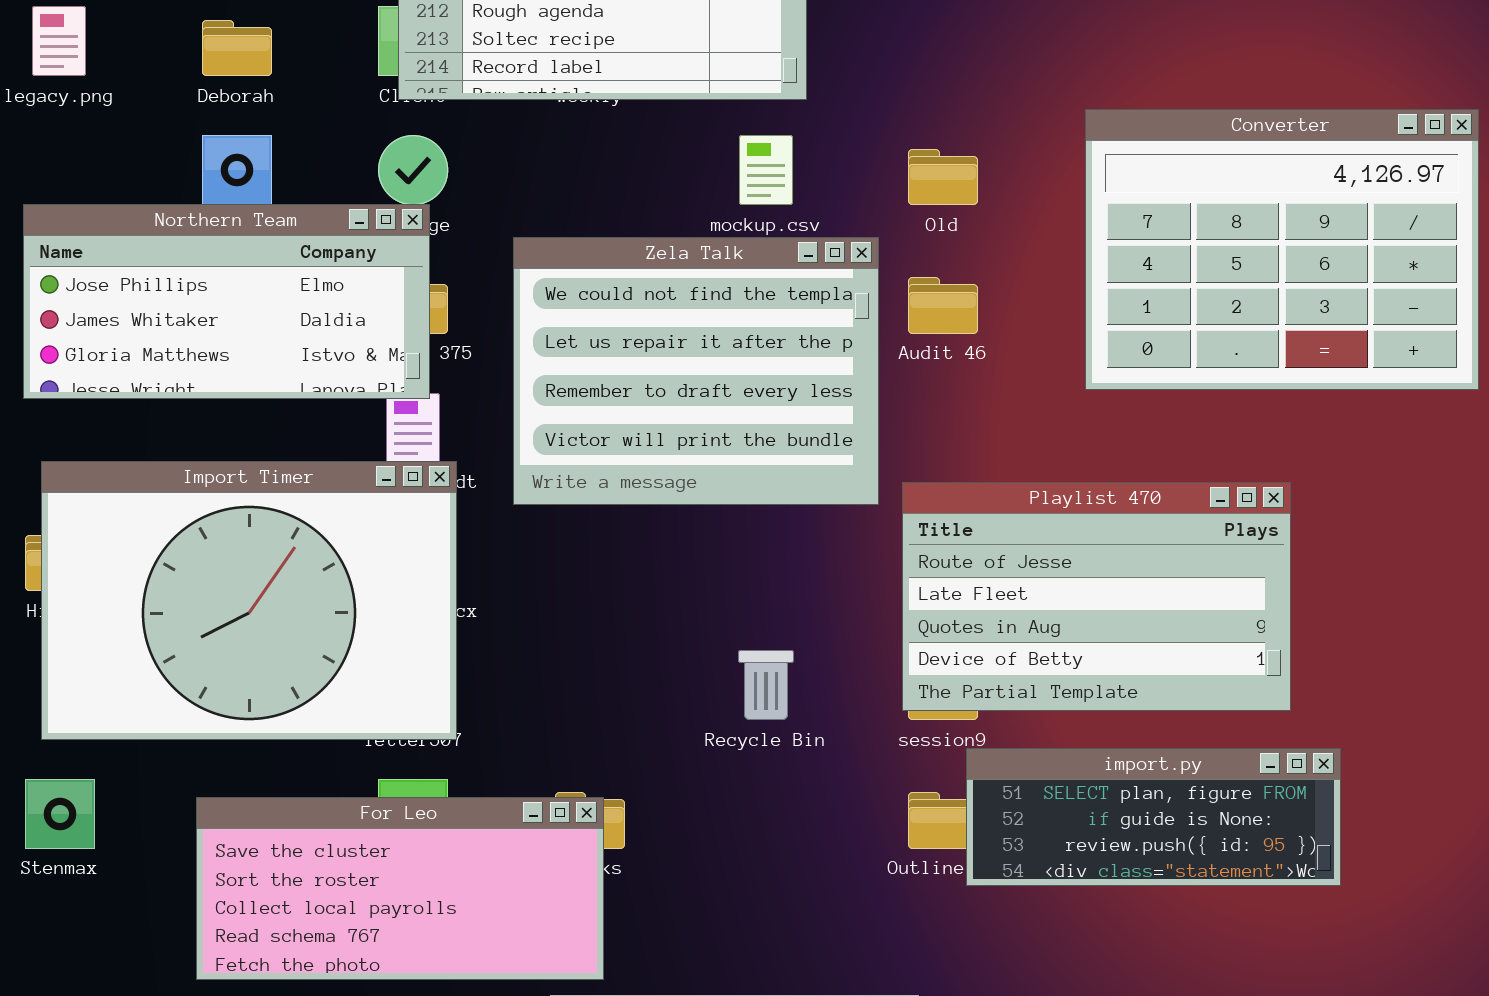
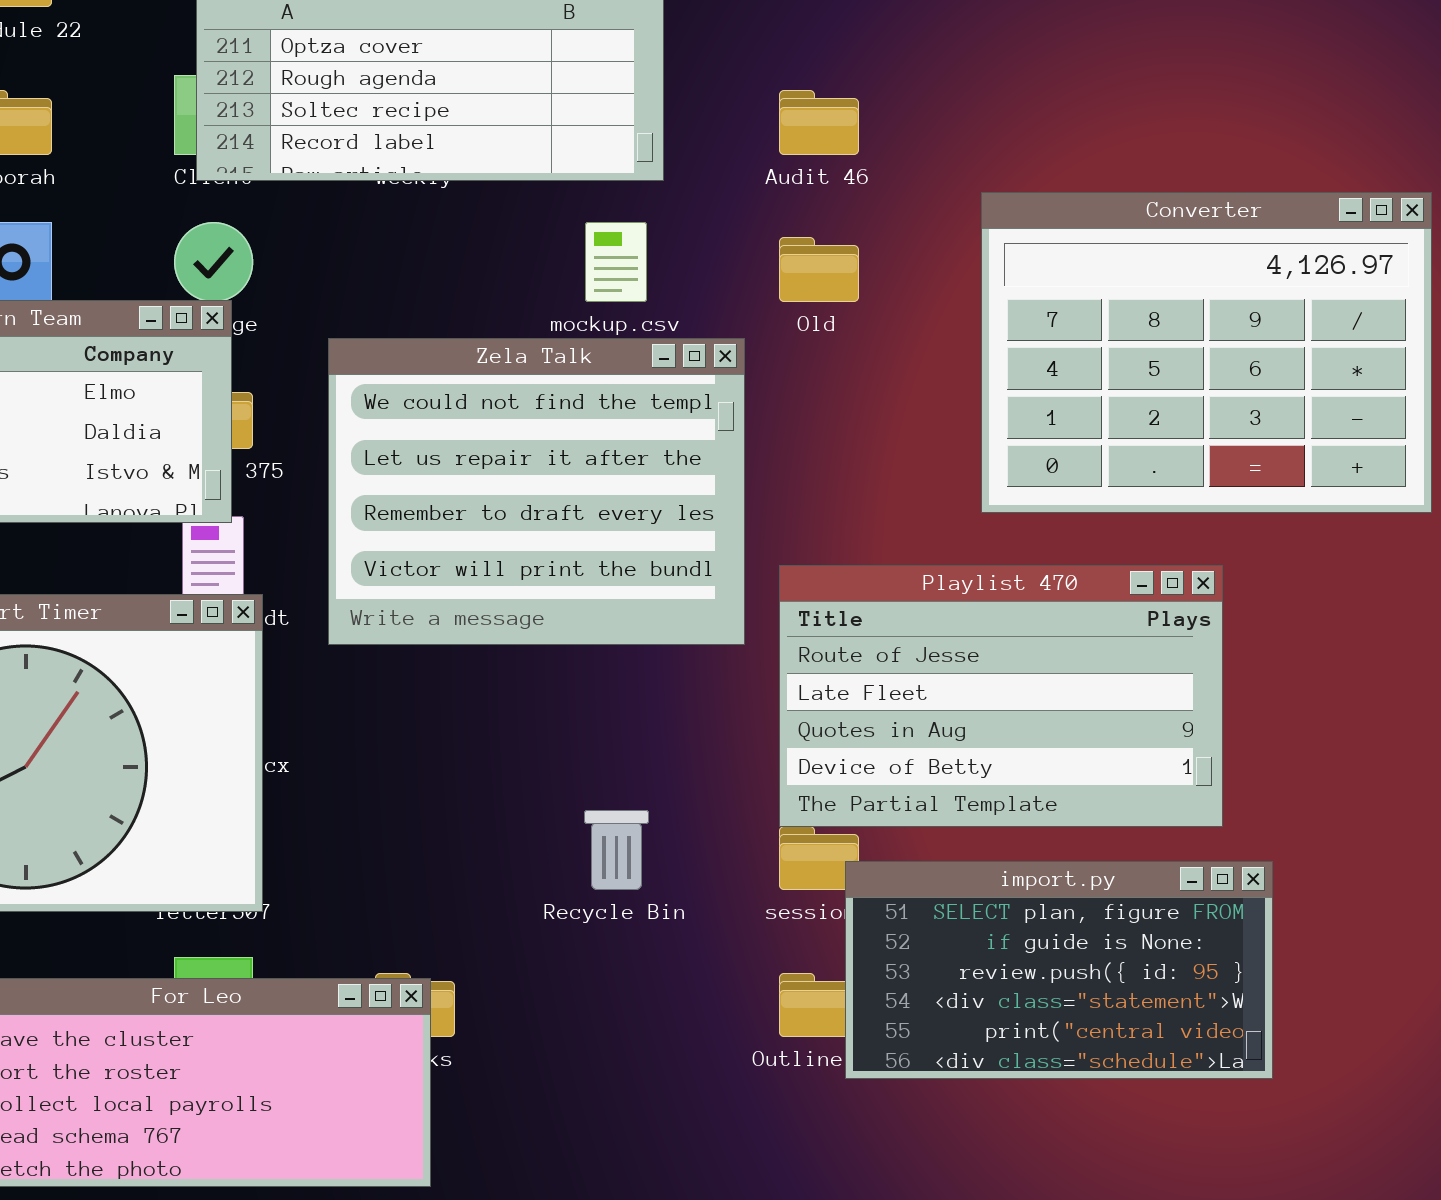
Audit 46: [908,277,978,334] -> [779,90,859,155], moved
Playlist 470: [902,482,1291,711] -> [779,565,1223,827], moved
import.py: [966,748,1341,886] -> [845,861,1273,1079], resized

